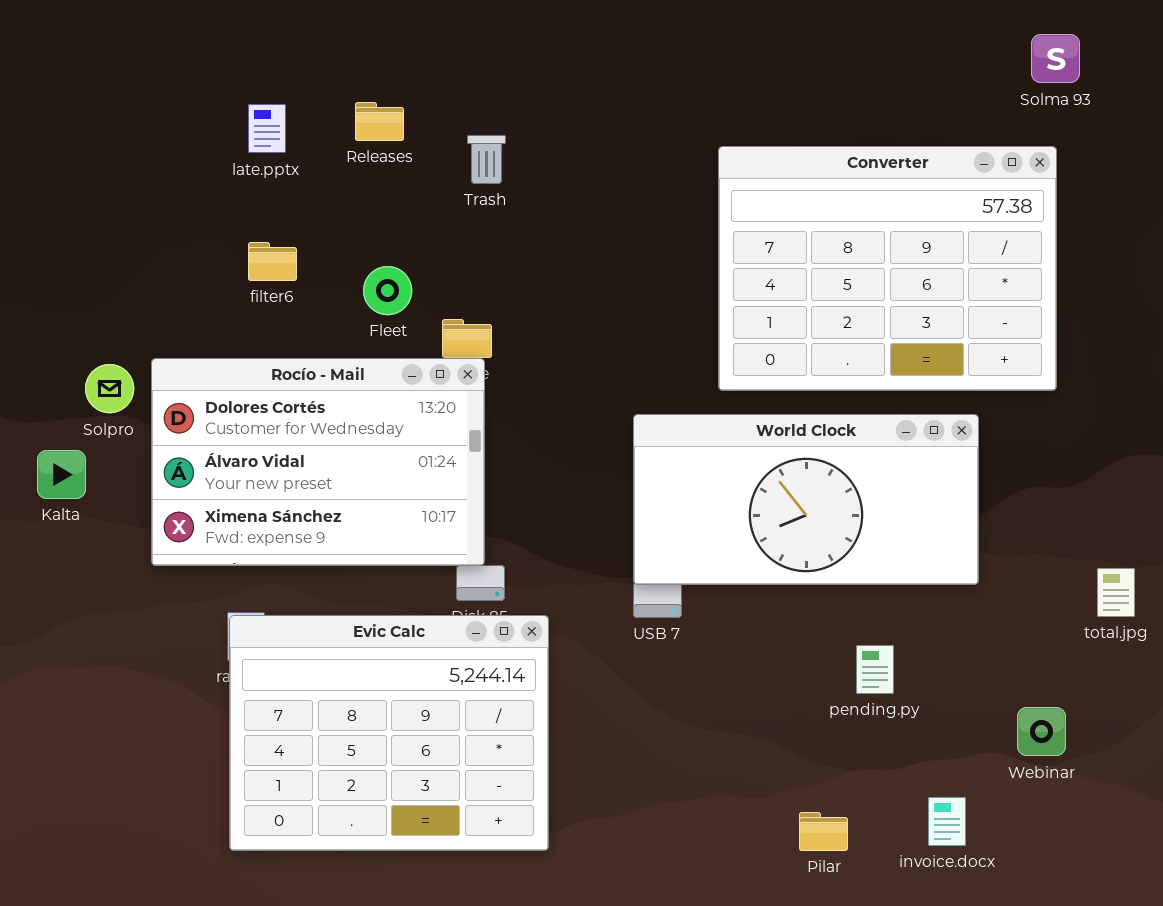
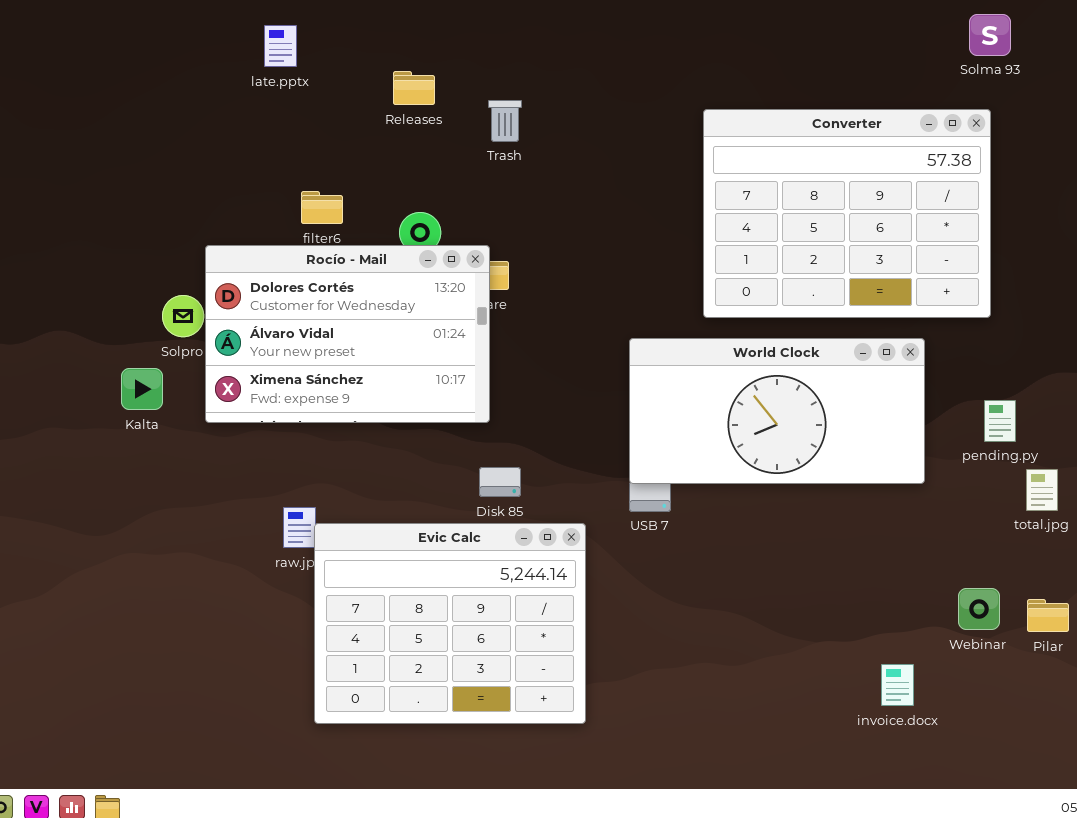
late.pptx: [248,104,286,153] -> [264,25,297,67], moved
Rocío - Mail: [151,358,485,566] -> [205,245,490,423], moved
Evic Calc: [229,615,549,851] -> [314,523,586,724], moved
pending.py: [856,645,894,694] -> [984,400,1016,442], moved
Pilar: [799,812,848,851] -> [1027,599,1069,632], moved

